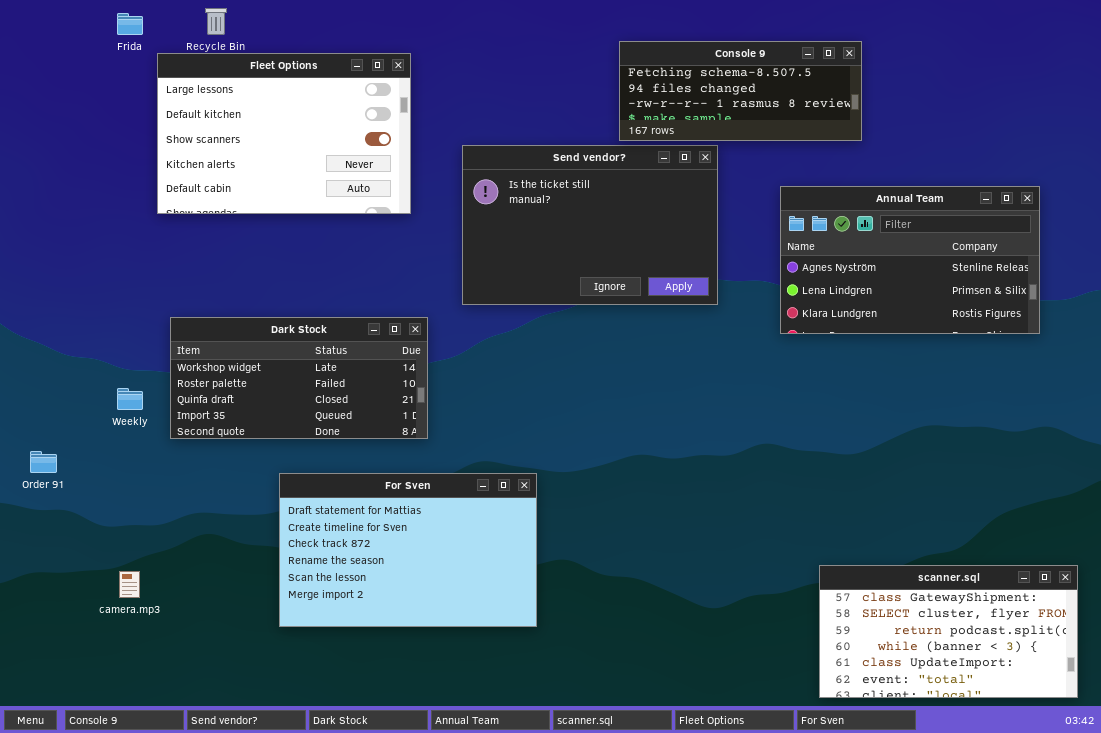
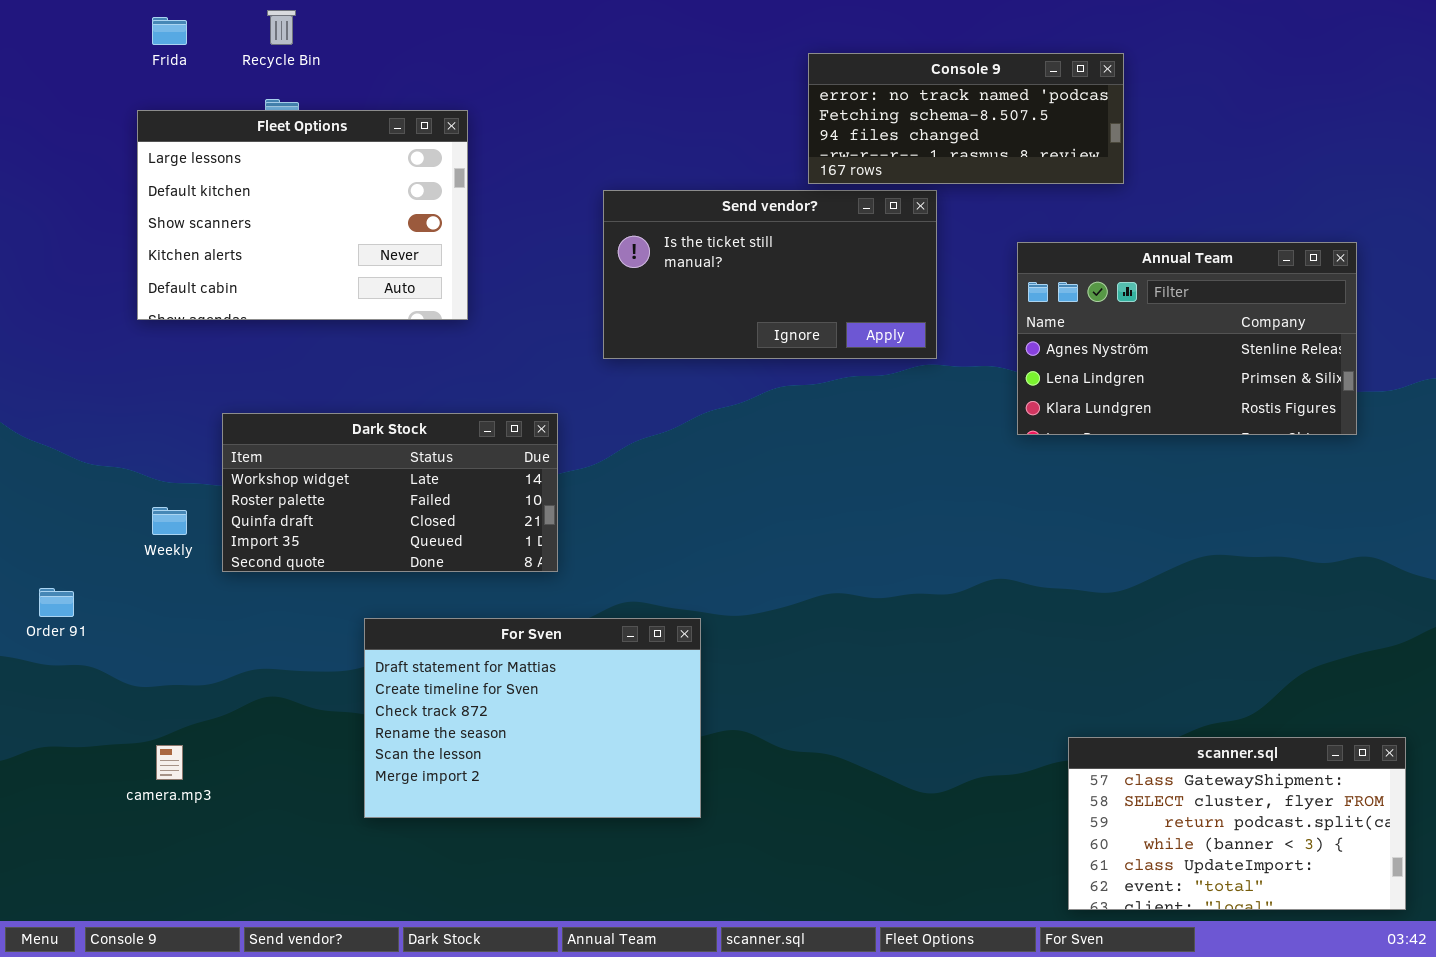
Console 9: [619,41,862,141] -> [808,53,1124,184], scrolled up 1 row
Fleet Options: [157,53,411,214] -> [137,110,468,320], moved
Send vendor?: [462,145,718,305] -> [603,190,937,359], resized

